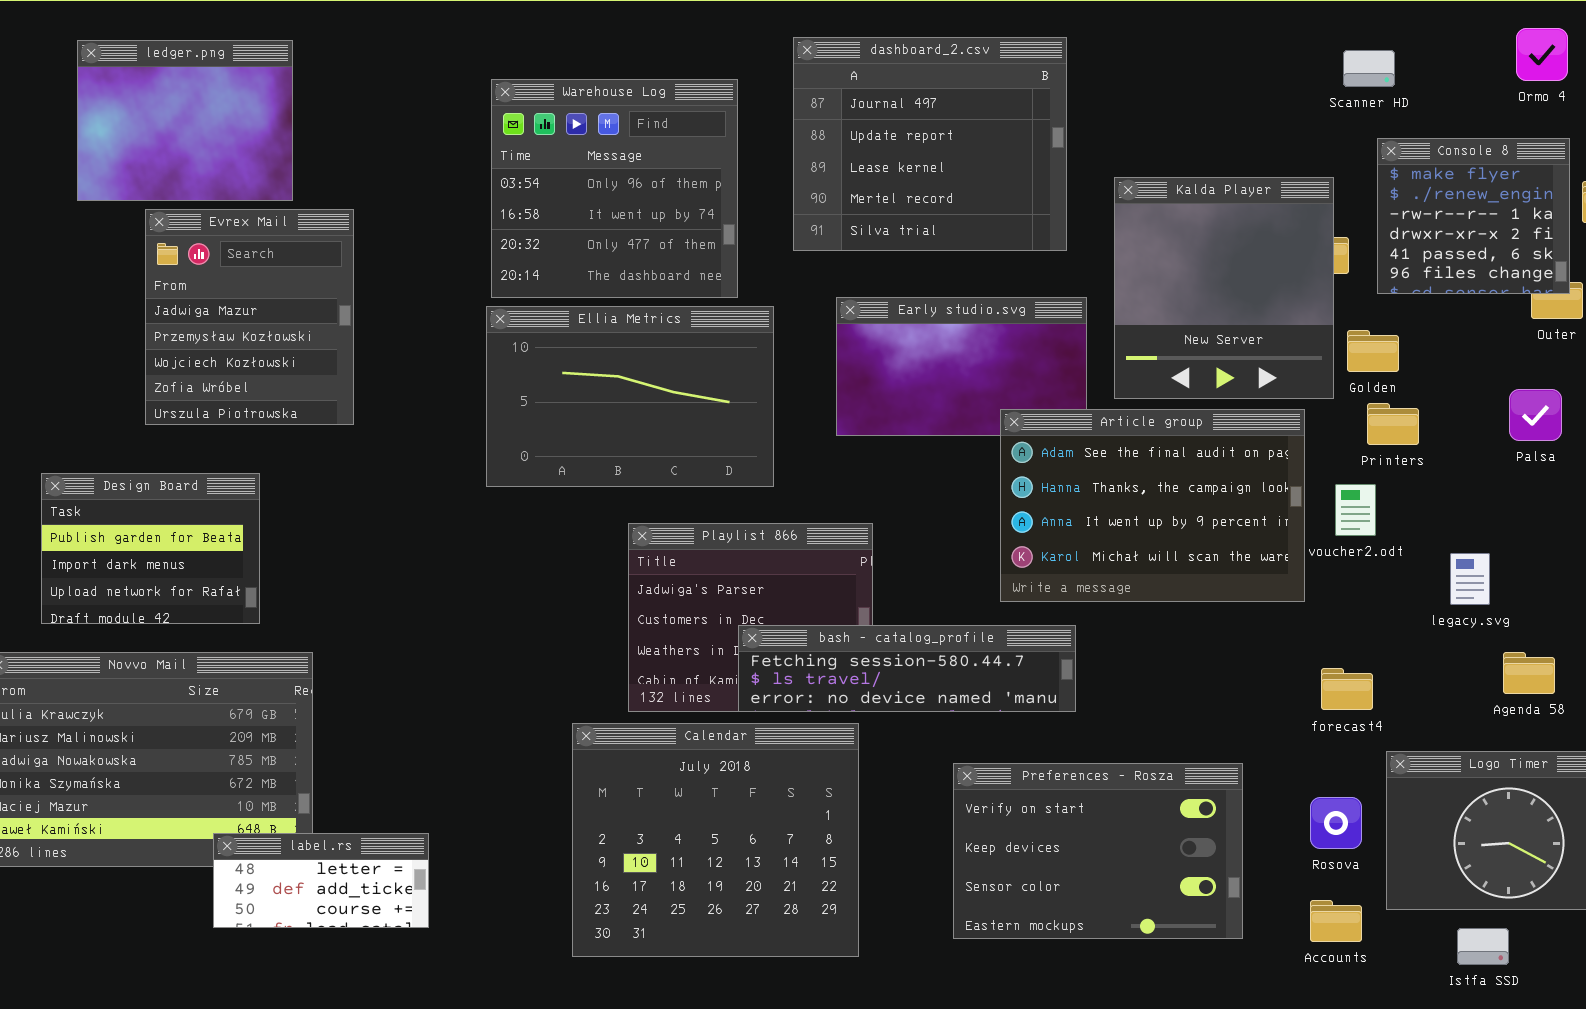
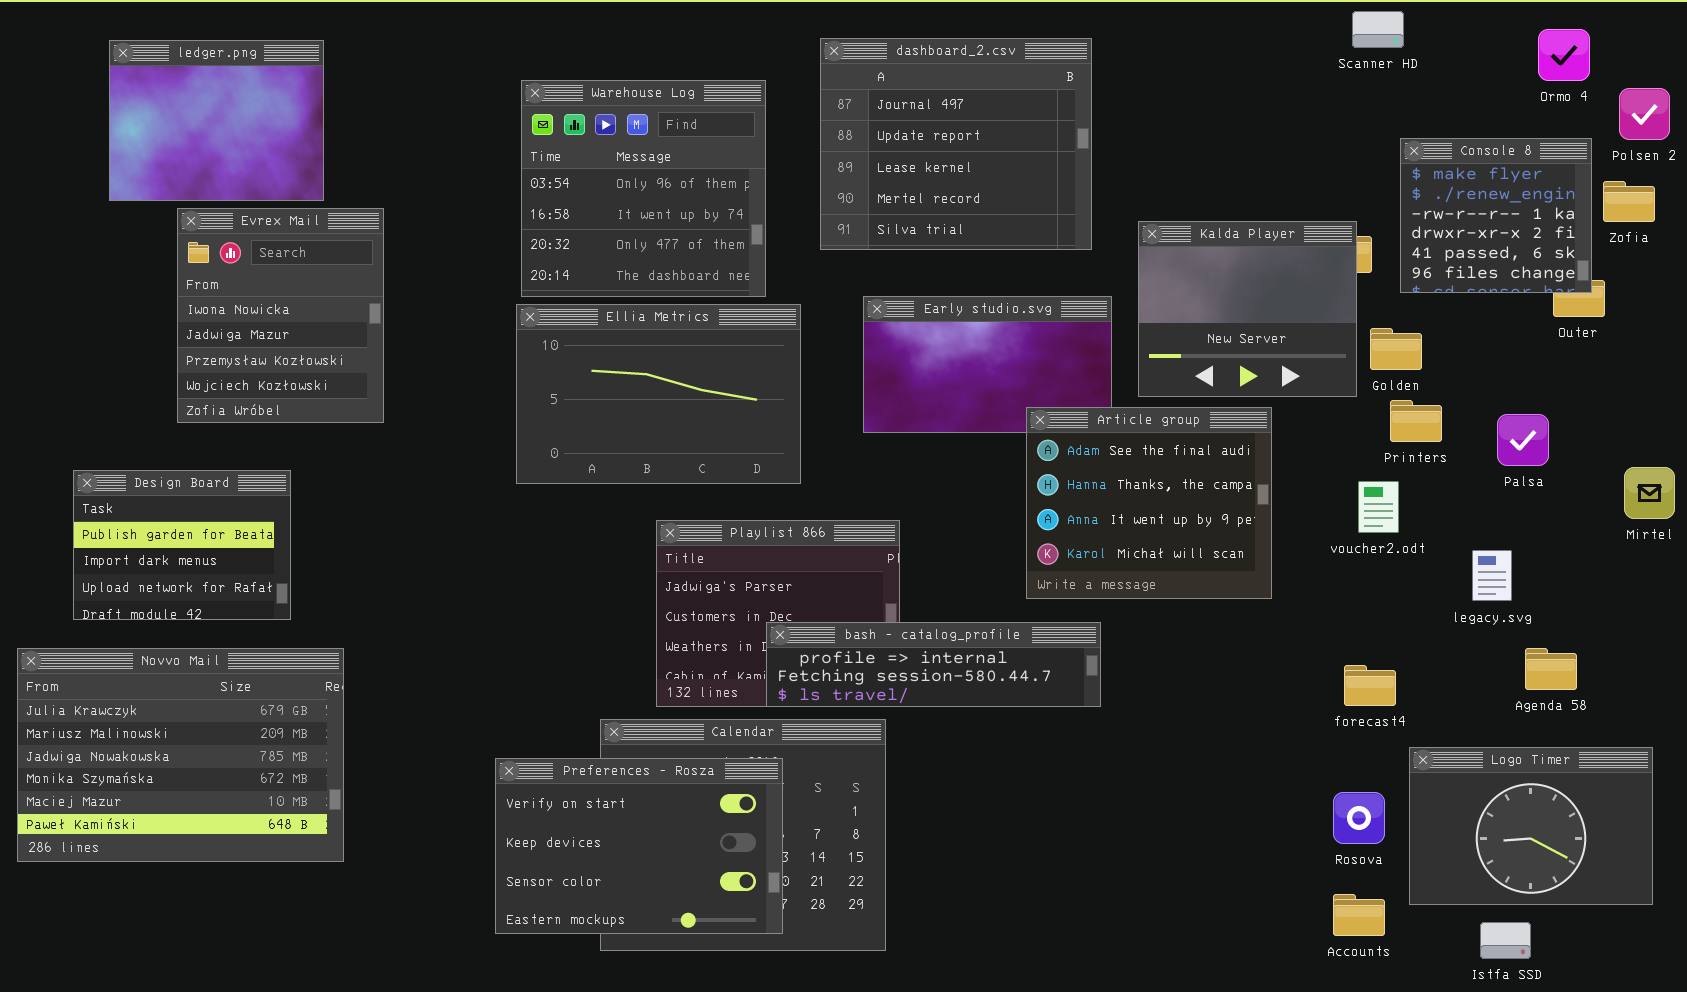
Scanner HD: [1343,50,1395,87] -> [1352,11,1404,48], moved
Kalda Player: [1114,177,1334,399] -> [1138,221,1357,397], resized
Evrex Mail: [145,209,354,425] -> [177,208,384,423], scrolled up 1 row
Palsa: [1509,389,1562,441] -> [1497,414,1549,466], moved
Article group: [1000,409,1305,602] -> [1026,407,1272,599], resized
bash - catalog_profile: [738,625,1076,712] -> [766,622,1101,707], scrolled up 1 row
Preferences - Rosza: [953,763,1243,939] -> [495,758,783,934], moved
label.rs: [213,833,429,928] -> none, closed

